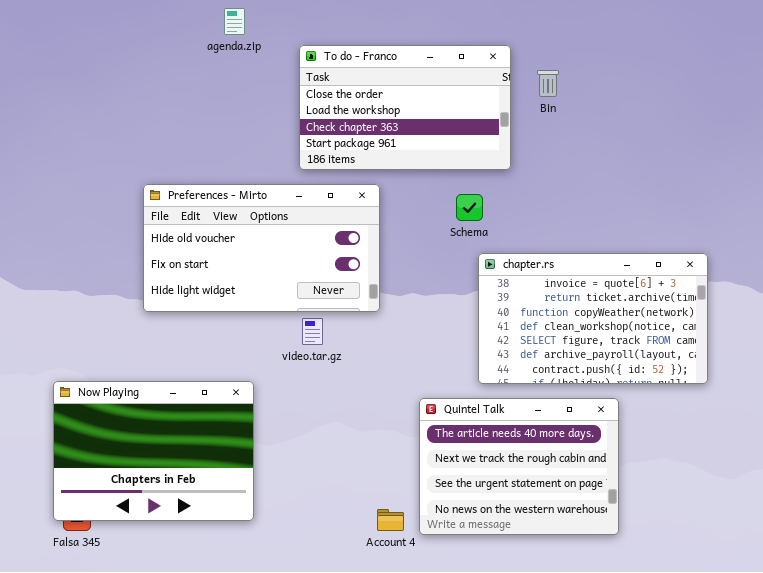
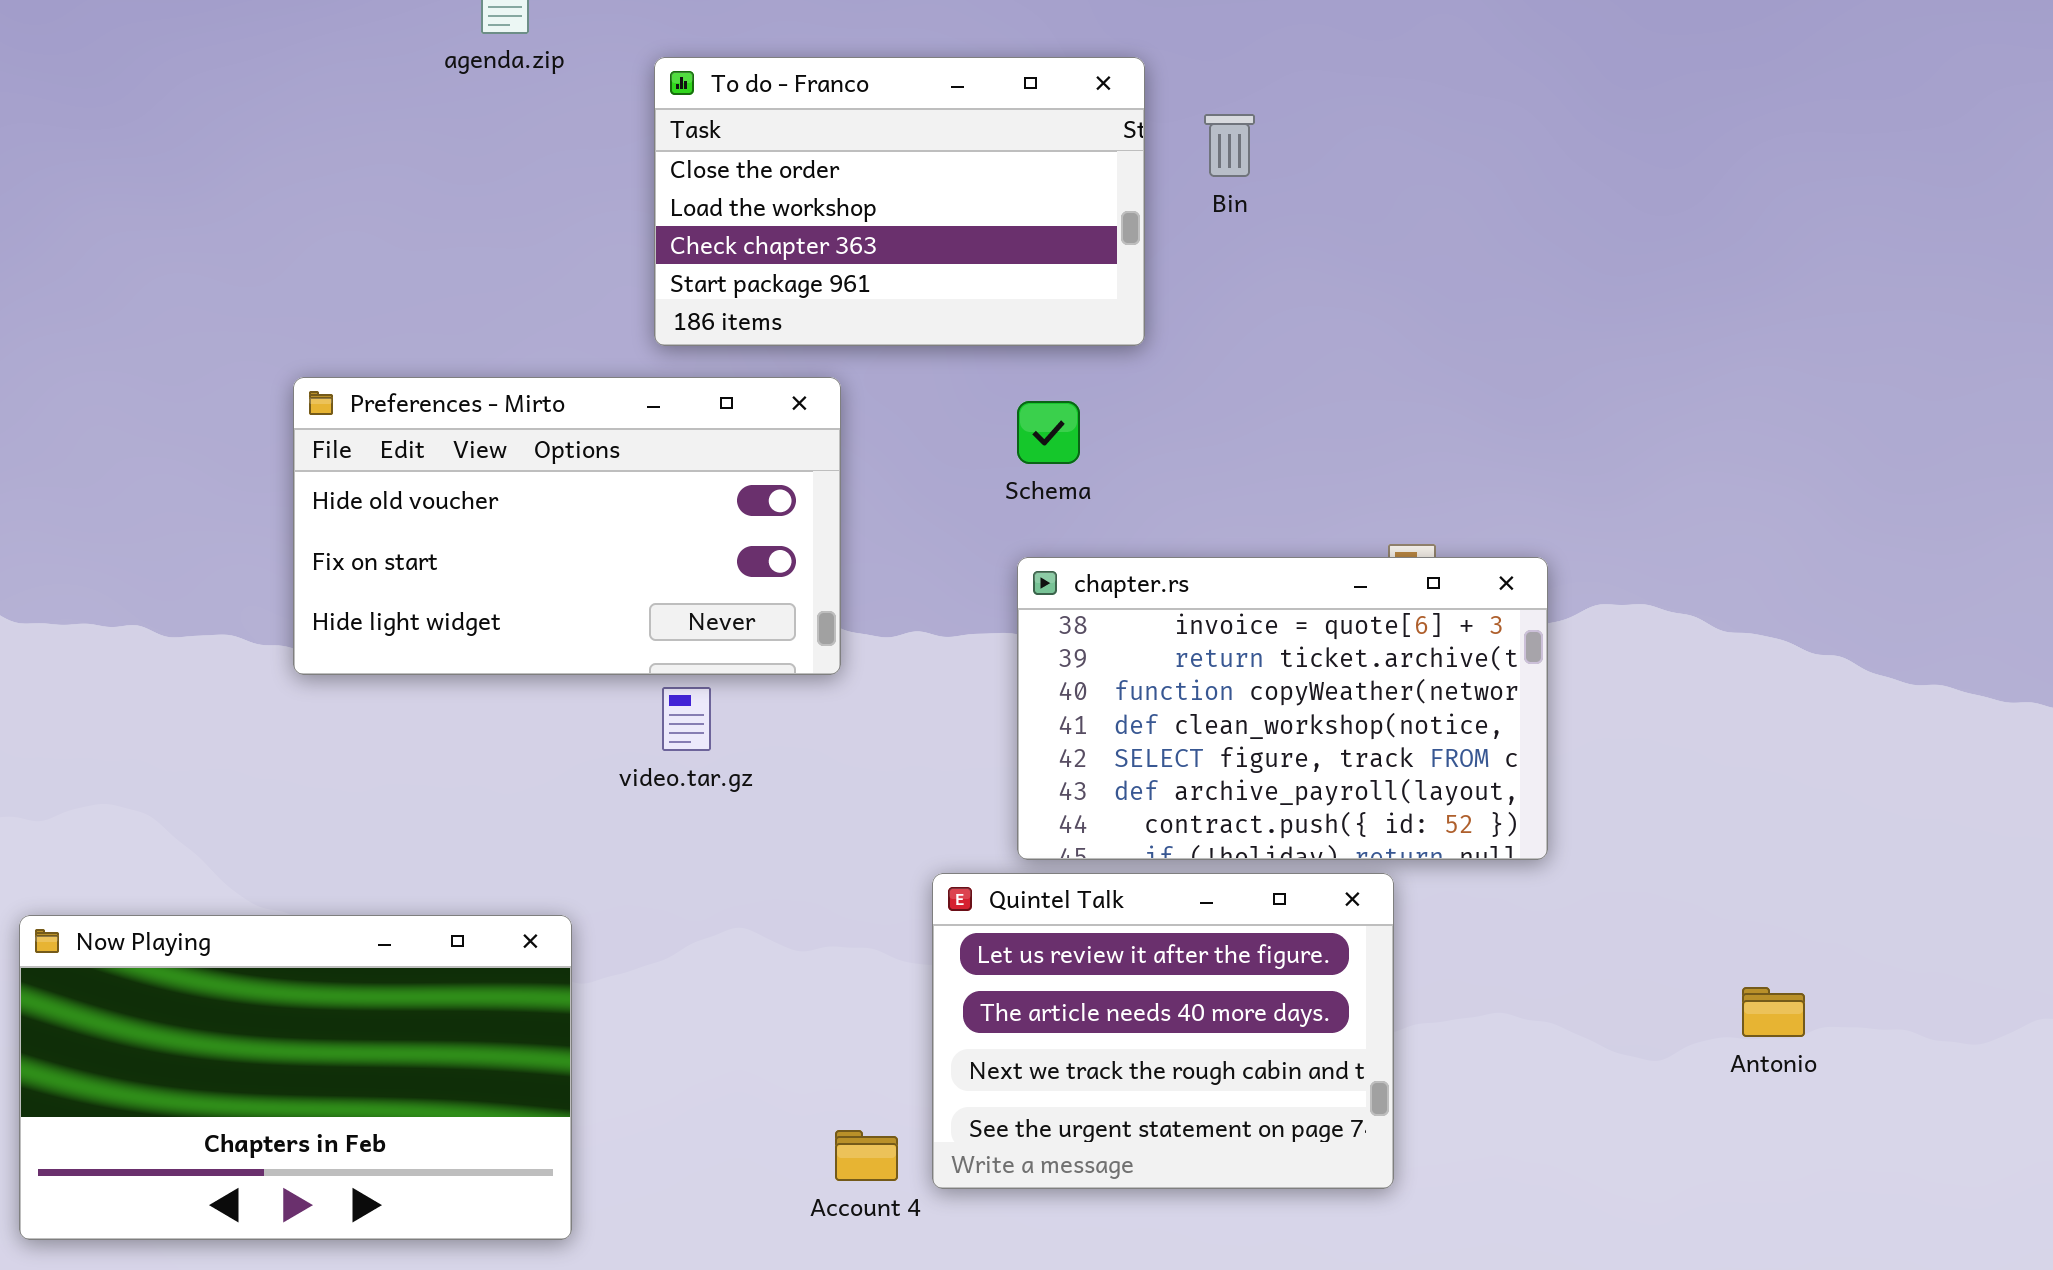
chapter.rs: [478,253,708,384] -> [1017,557,1548,860], moved
Now Playing: [53,381,254,521] -> [19,915,572,1240], moved, resized
Quintel Talk: [419,398,619,535] -> [932,873,1394,1189], scrolled up 1 row

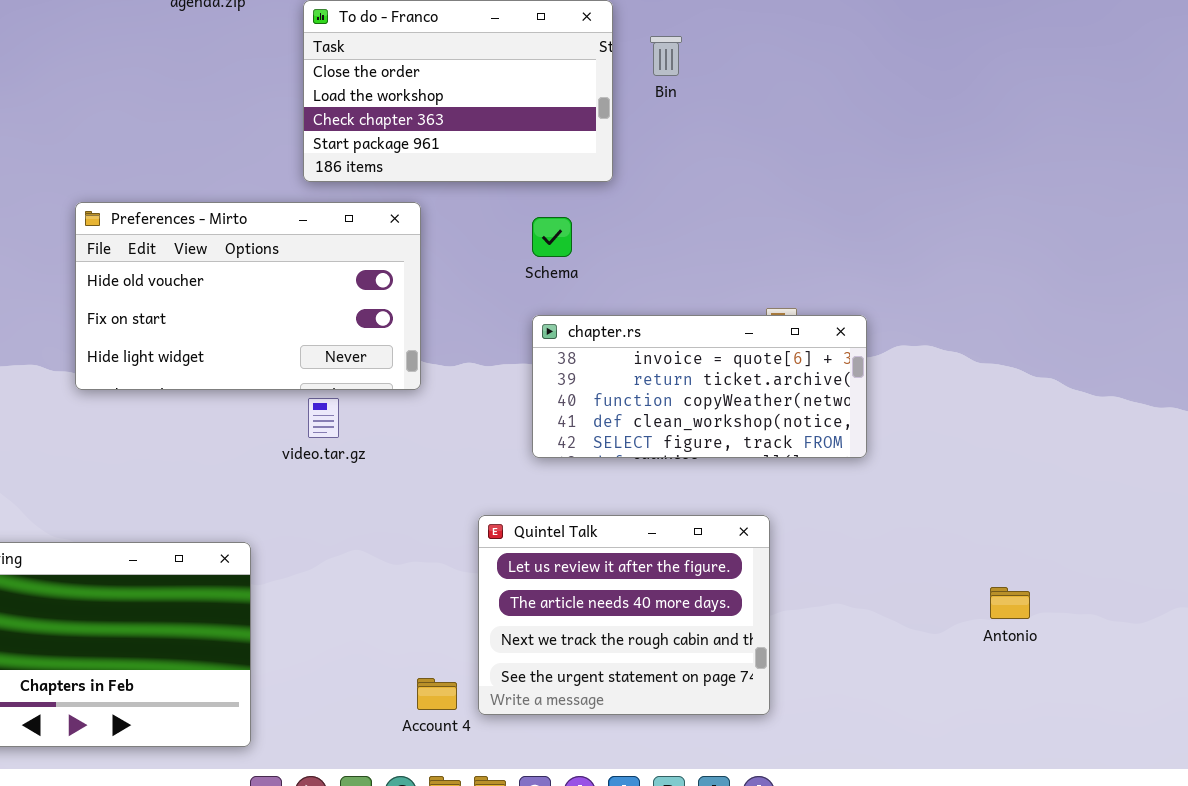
chapter.rs: [1017,557,1548,860] -> [532,315,867,458], resized

